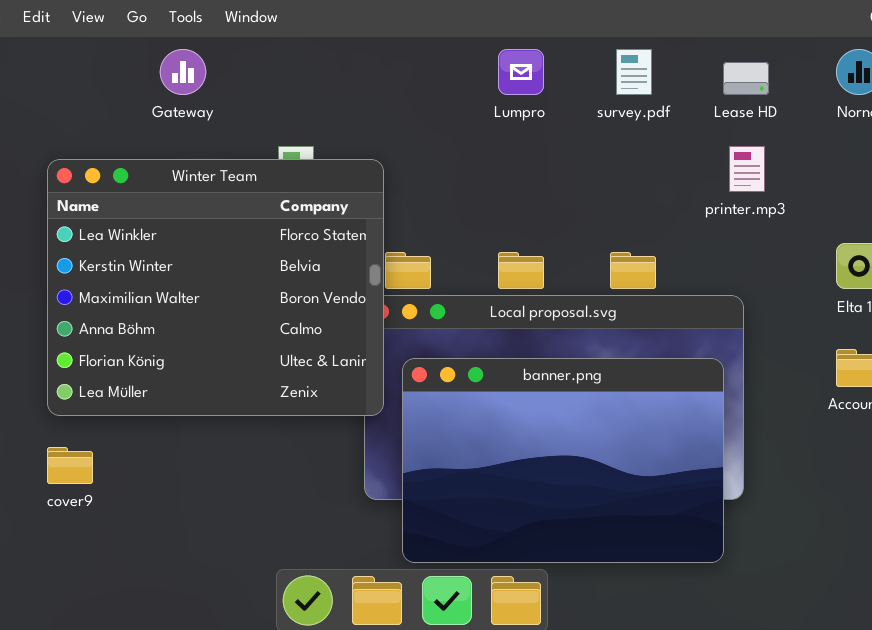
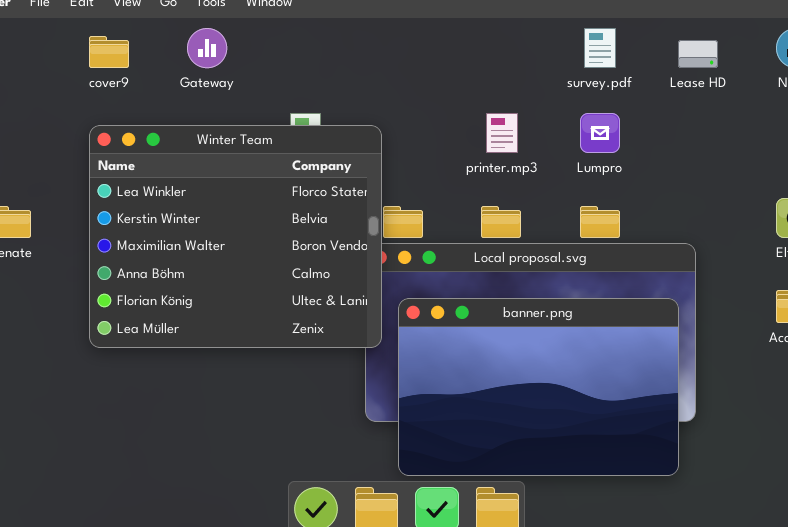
Lumpro: [498,49,544,95] -> [580,113,620,153], moved
printer.mp3: [729,146,765,192] -> [486,113,518,153], moved
cover9: [47,447,93,484] -> [89,36,129,68], moved

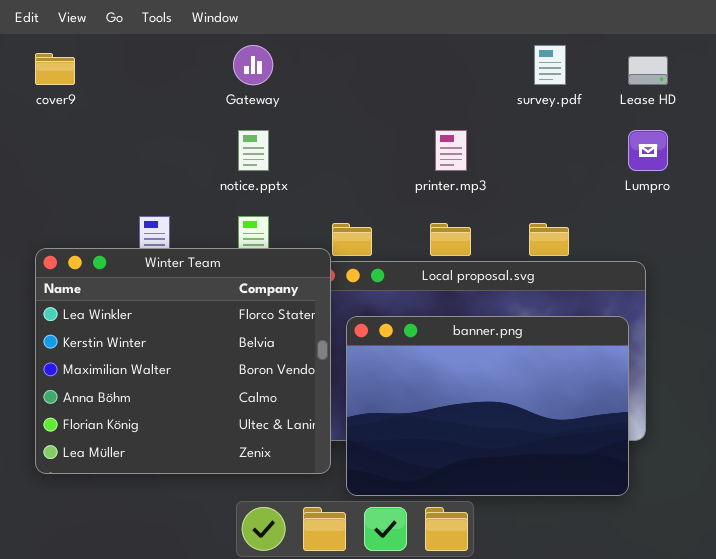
Gateway: [187,28,227,68] -> [233,45,273,85], moved
Lumpro: [580,113,620,153] -> [628,130,668,171], moved
Winter Team: [89,125,382,348] -> [35,248,331,474], moved

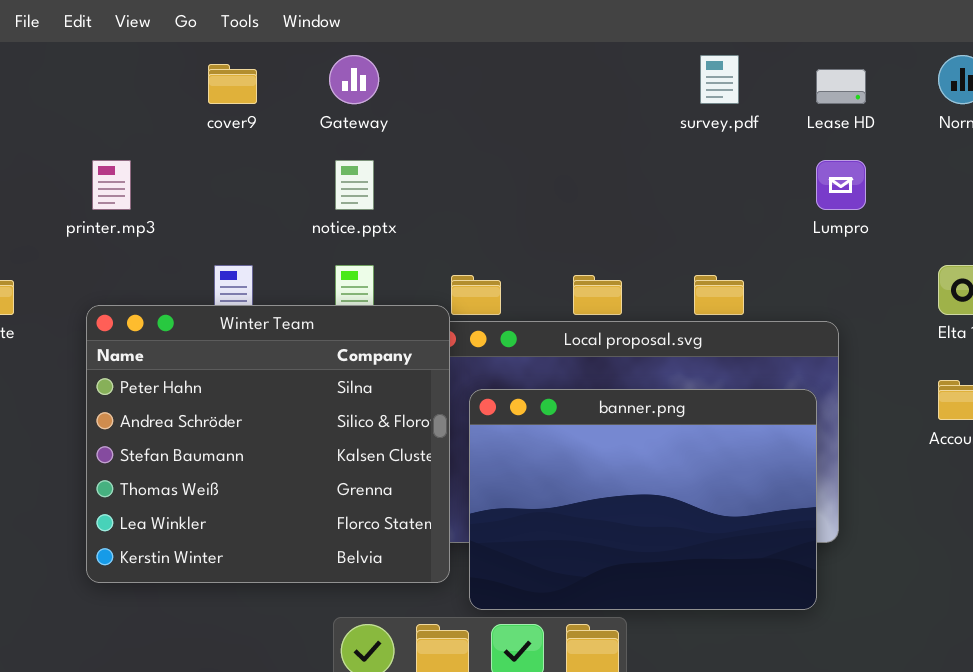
cover9: [35,53,75,85] -> [208,64,257,104], moved
printer.mp3: [435,130,467,171] -> [92,160,131,210], moved
Winter Team: [35,248,331,474] -> [86,305,450,583], scrolled up 4 rows

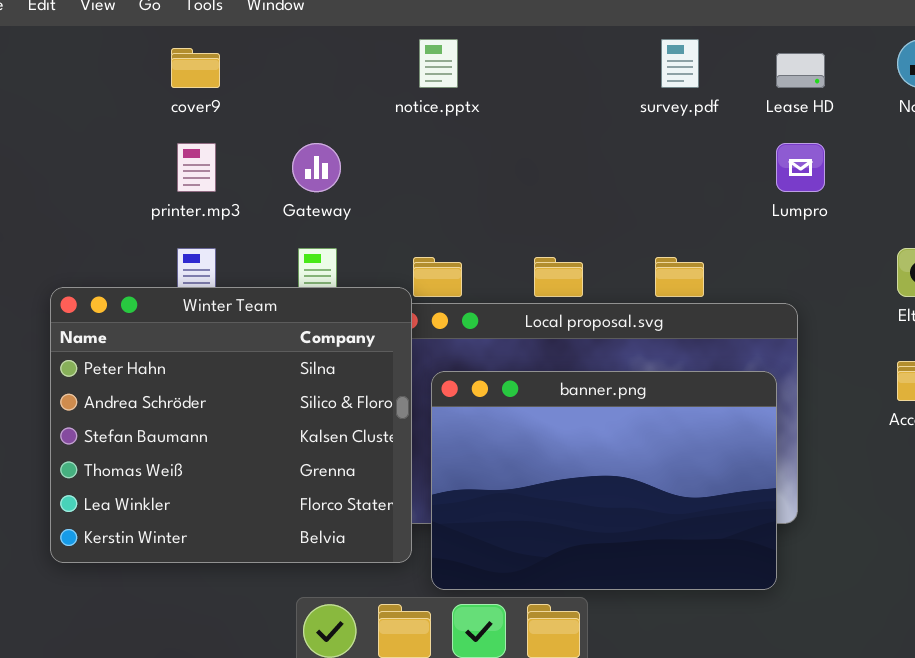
Gateway: [329,55,379,104] -> [292,143,341,192], moved
printer.mp3: [92,160,131,210] -> [177,143,216,192], moved
notice.pptx: [335,160,374,210] -> [419,39,458,88], moved

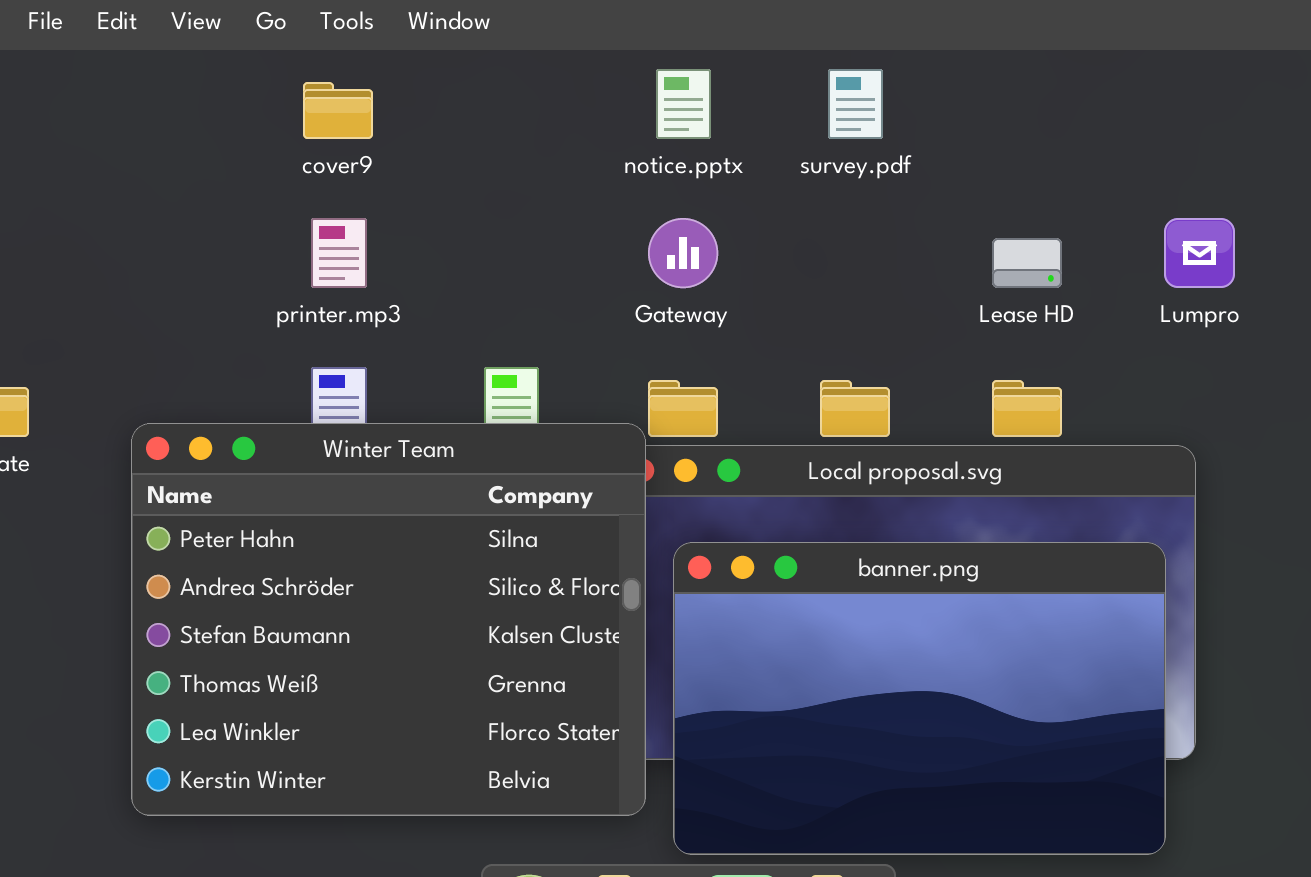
survey.pdf: [661,39,699,88] -> [828,69,883,139], moved
Lease HD: [776,53,825,88] -> [992,238,1062,288], moved
Gateway: [292,143,341,192] -> [648,218,718,288], moved

